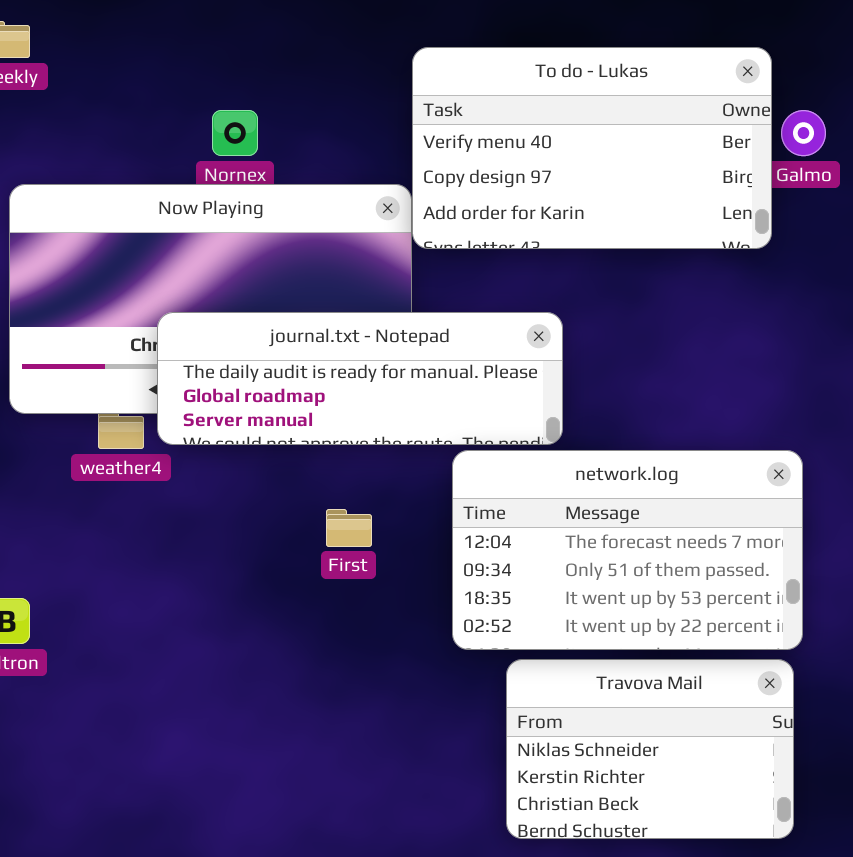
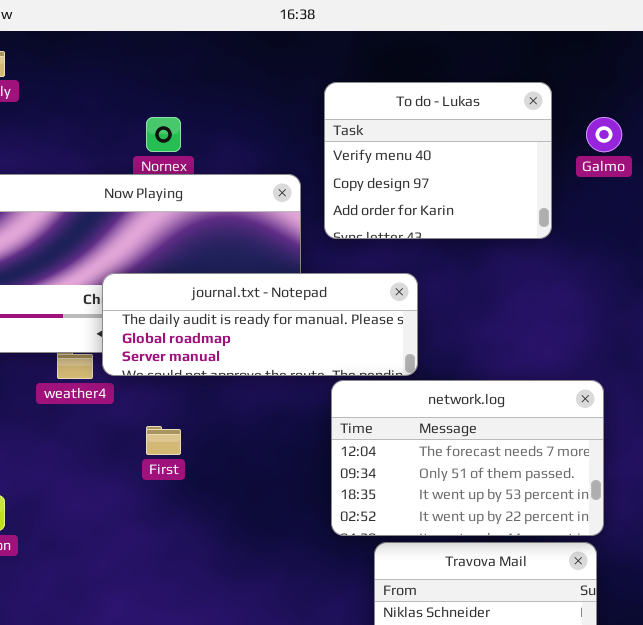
To do - Lukas: [412,47,772,249] -> [324,82,552,239], moved, resized
First: [326,509,372,547] -> [146,426,181,455], moved

